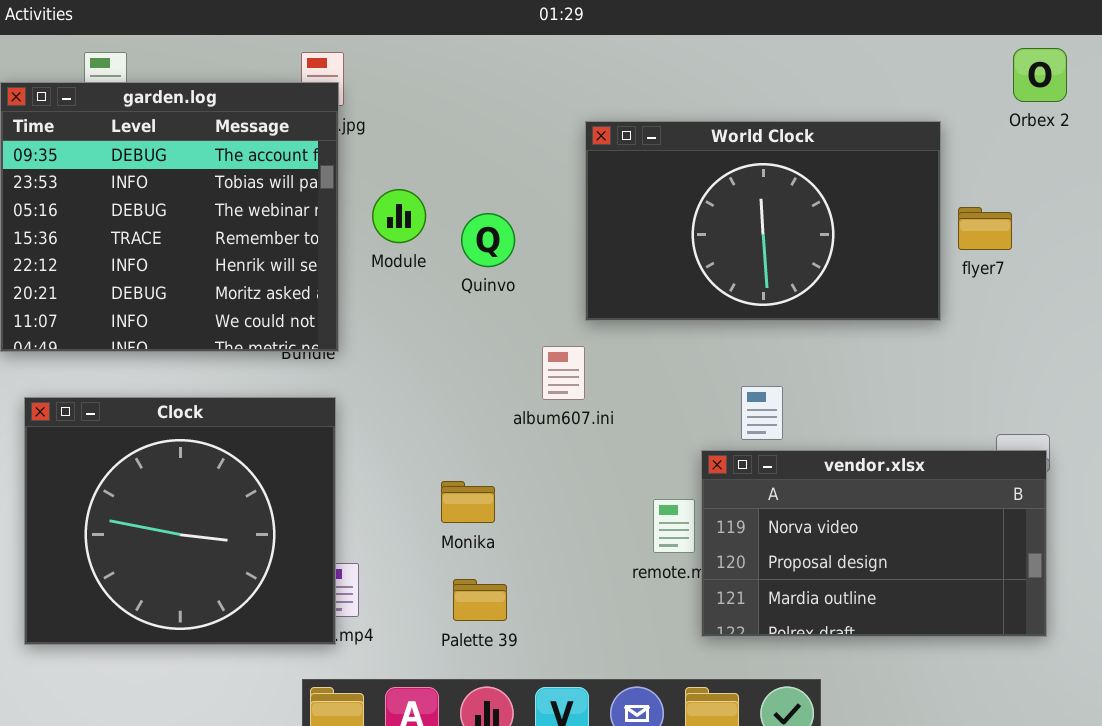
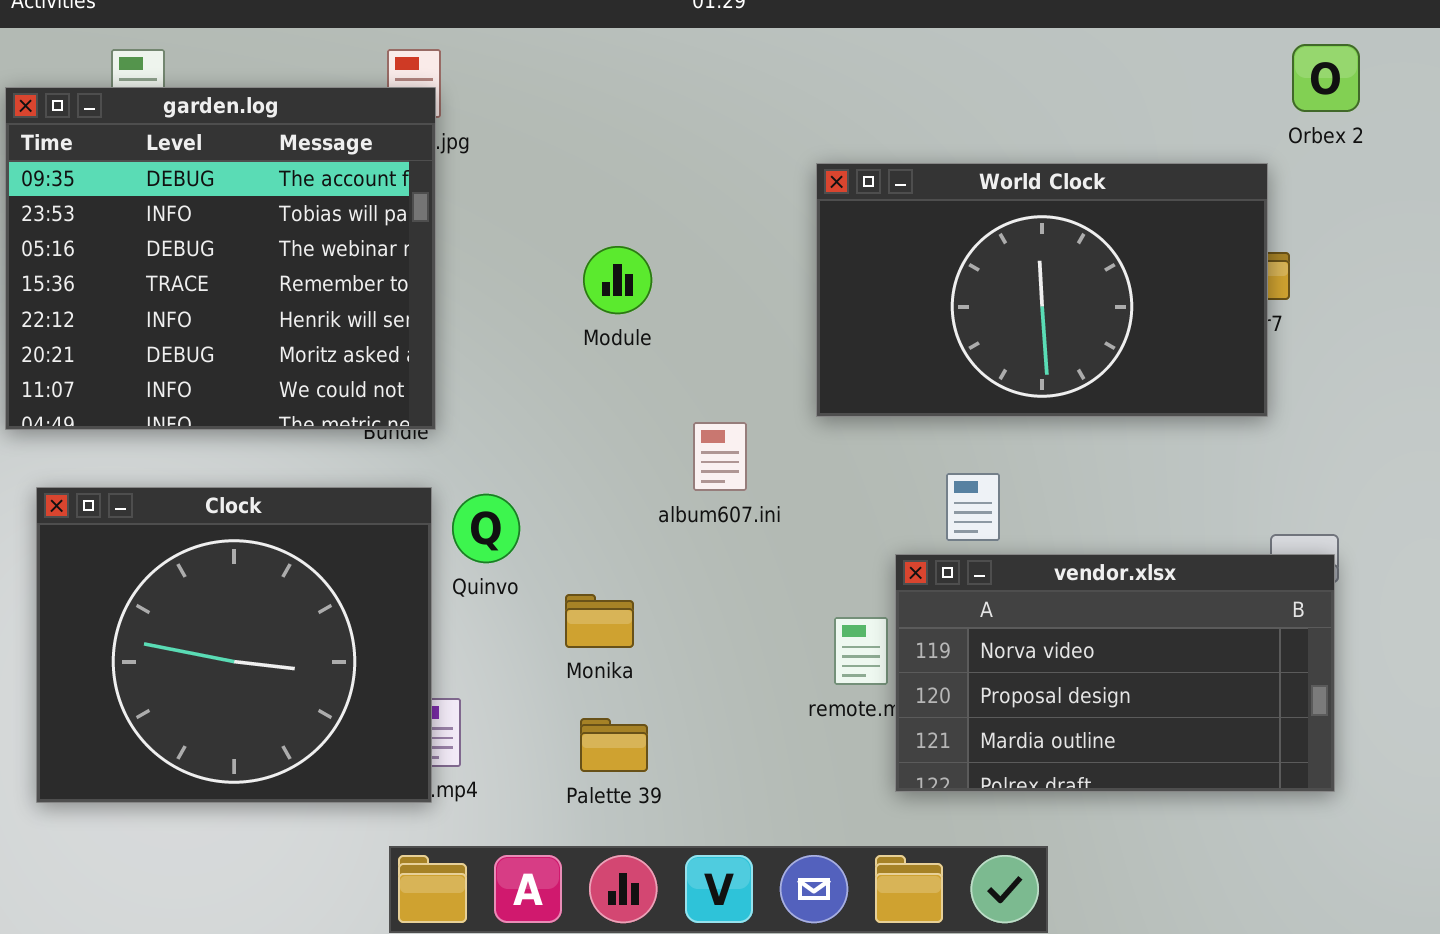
World Clock: [585,121,941,321] -> [816,163,1268,417], moved
Module: [372,189,426,243] -> [583,246,652,314], moved
Quinvo: [461,213,515,267] -> [452,494,520,563], moved

